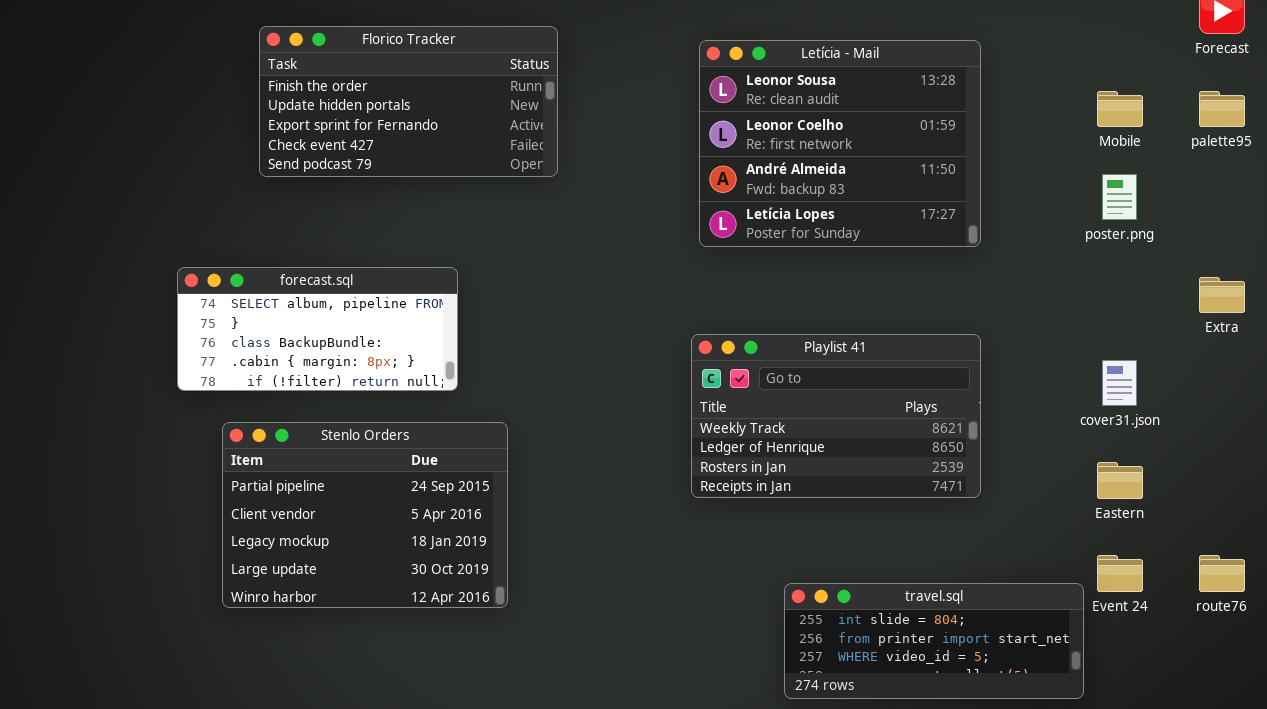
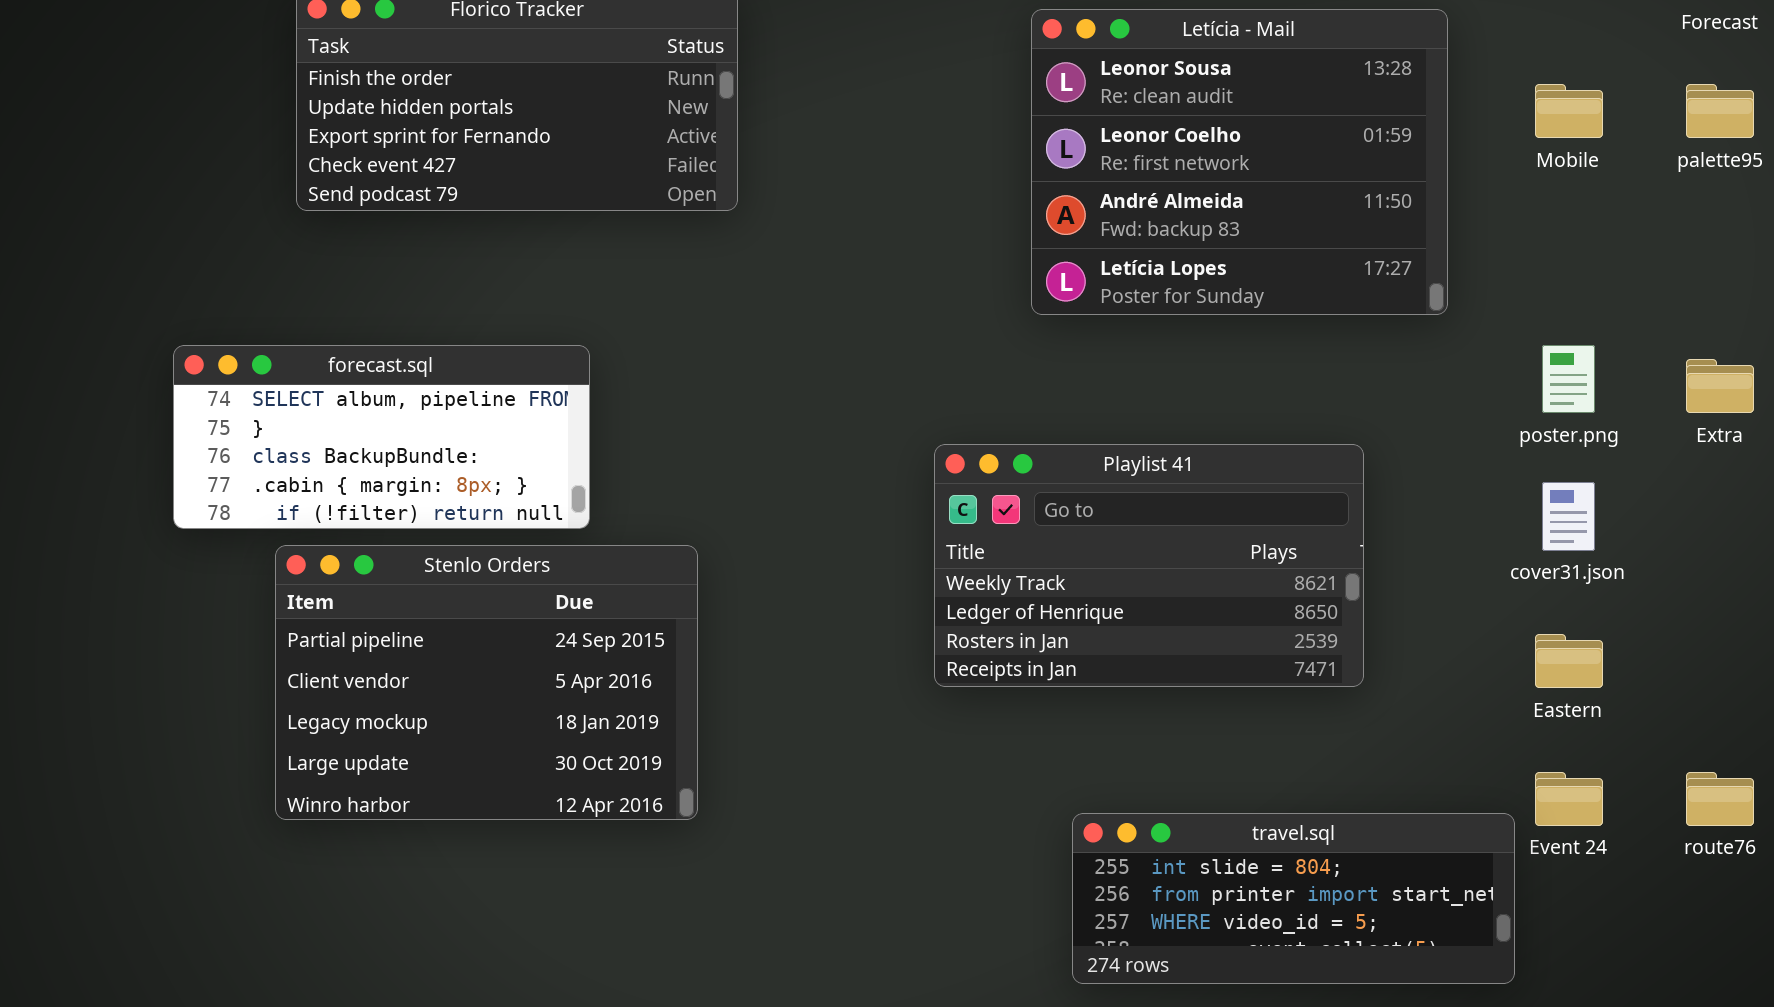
Letícia - Mail: [699,40,981,247] -> [1031,9,1448,315], moved
poster.png: [1102,174,1137,220] -> [1542,345,1595,413], moved
Stenlo Orders: [222,422,508,608] -> [275,545,698,820], moved

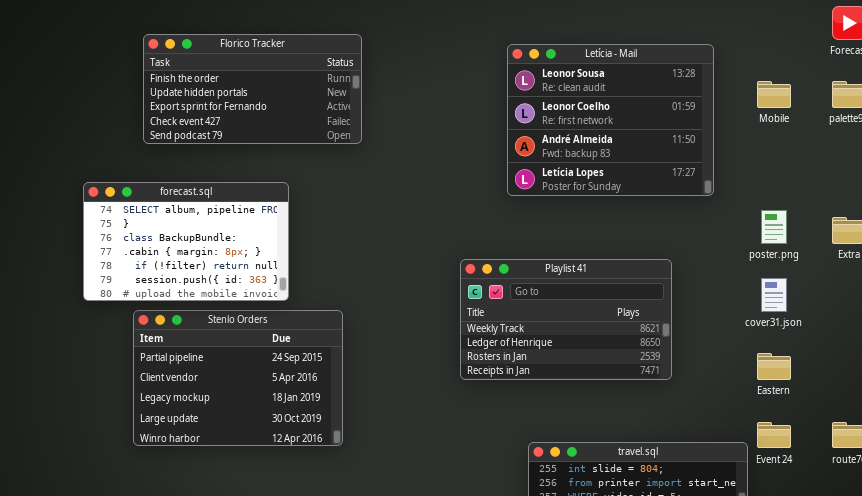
forecast.sql: [173,345,590,529] -> [83,182,289,301], resized

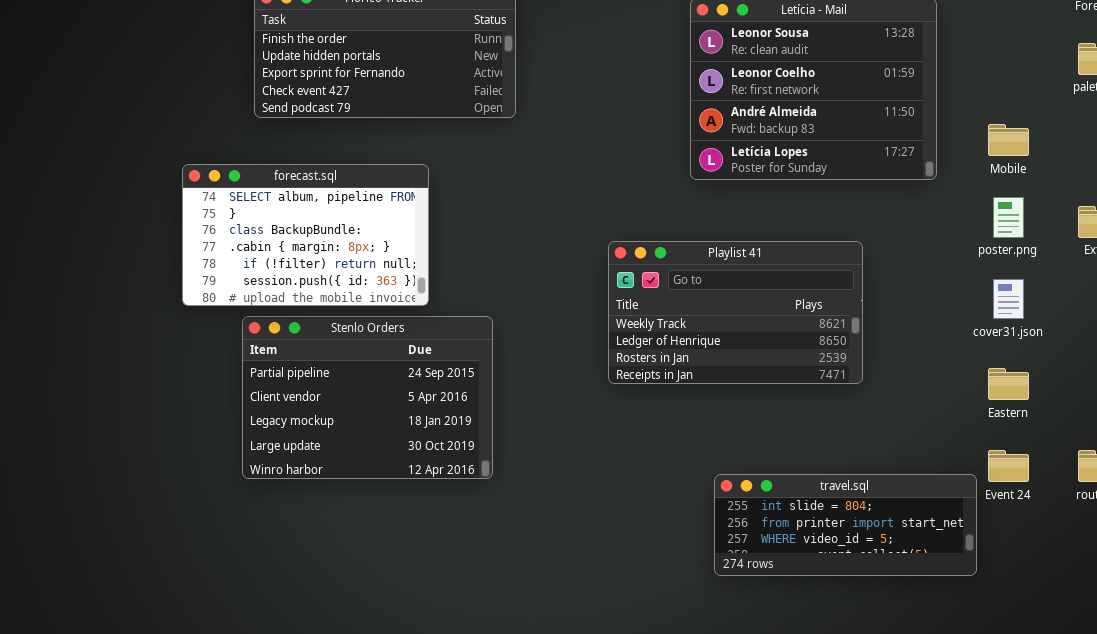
Mobile: [757,81,791,108] -> [988,124,1029,156], moved
Playlist 41: [460,259,672,380] -> [608,241,863,384], moved

